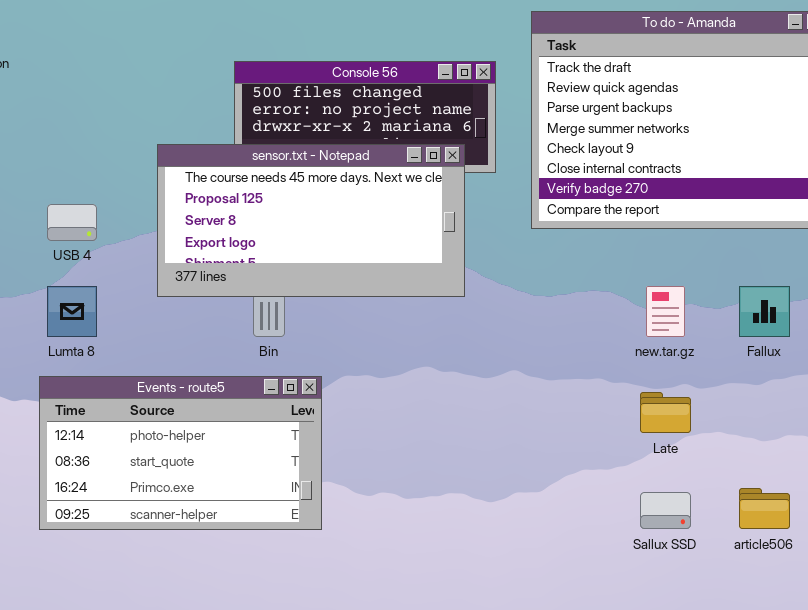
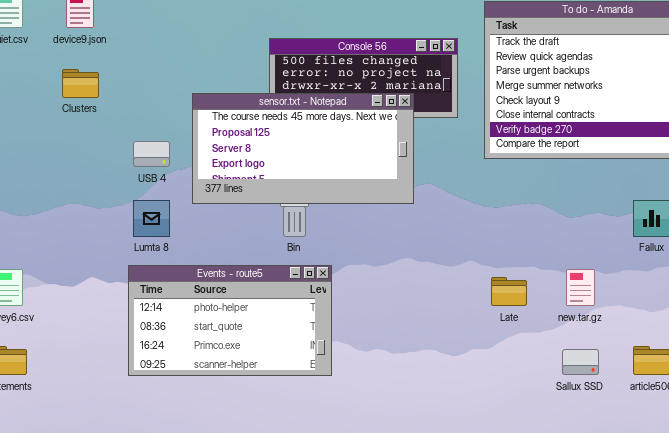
sensor.txt - Notepad: [157,144,465,297] -> [192,93,414,204], moved
new.tar.gz: [646,286,685,337] -> [566,269,595,306], moved
Late: [640,392,691,433] -> [491,277,527,306], moved

